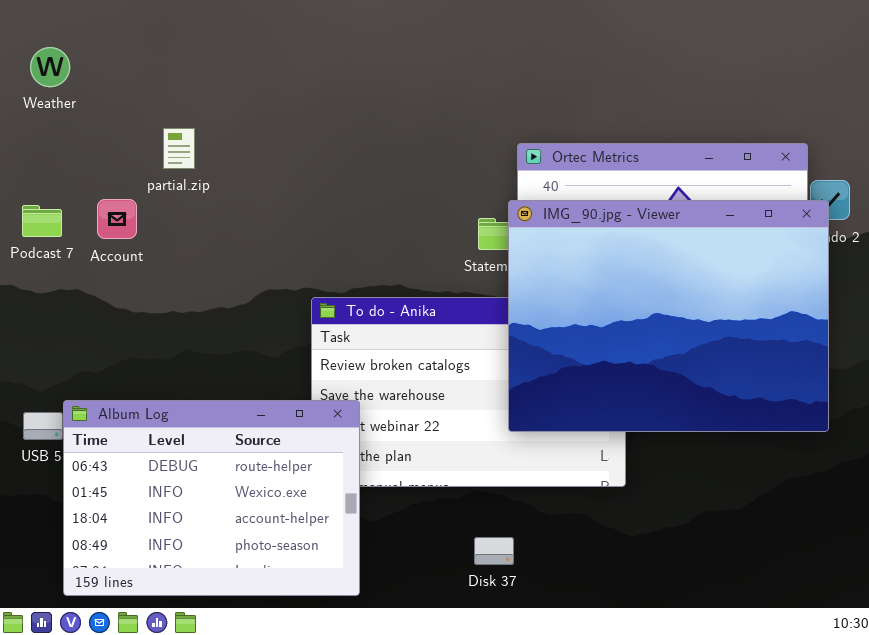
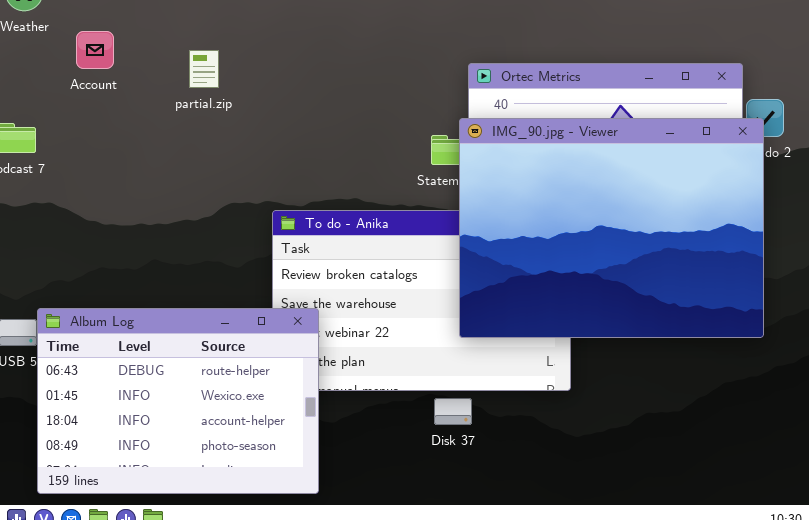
partial.zip: [163,128,195,169] -> [189,50,219,88], moved
Account: [97,199,137,239] -> [76,31,114,69], moved
Disk 37: [474,537,514,565] -> [434,398,472,425], moved

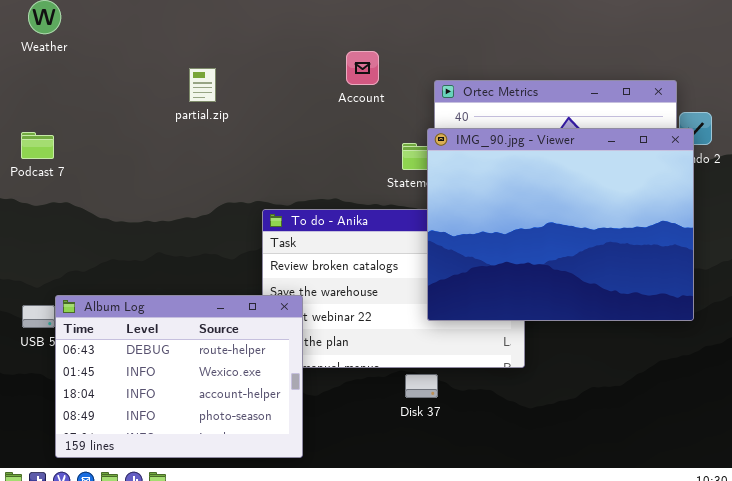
Account: [76,31,114,69] -> [346,51,379,85], moved

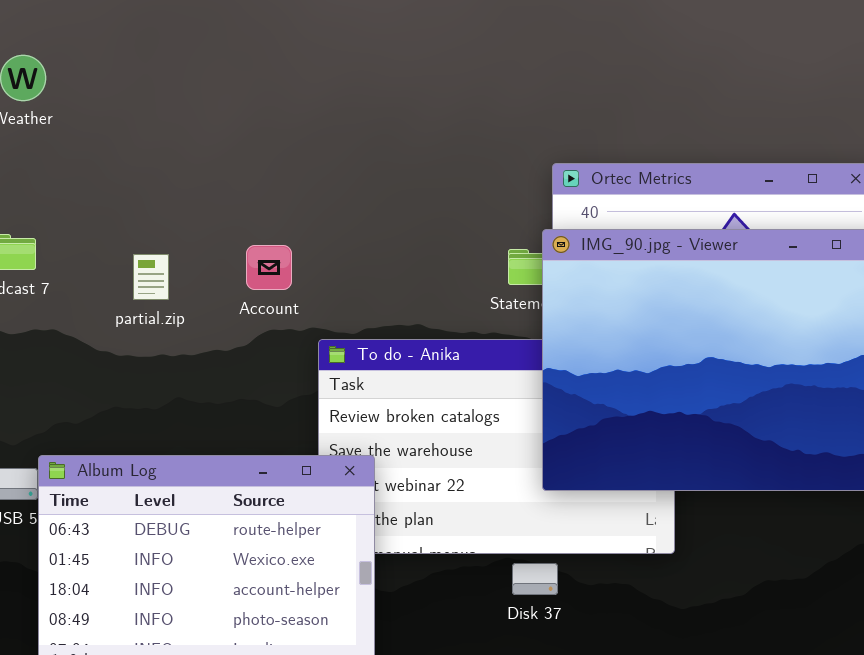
Account: [346,51,379,85] -> [246,245,292,290], moved
partial.zip: [189,68,216,102] -> [133,254,169,300], moved

